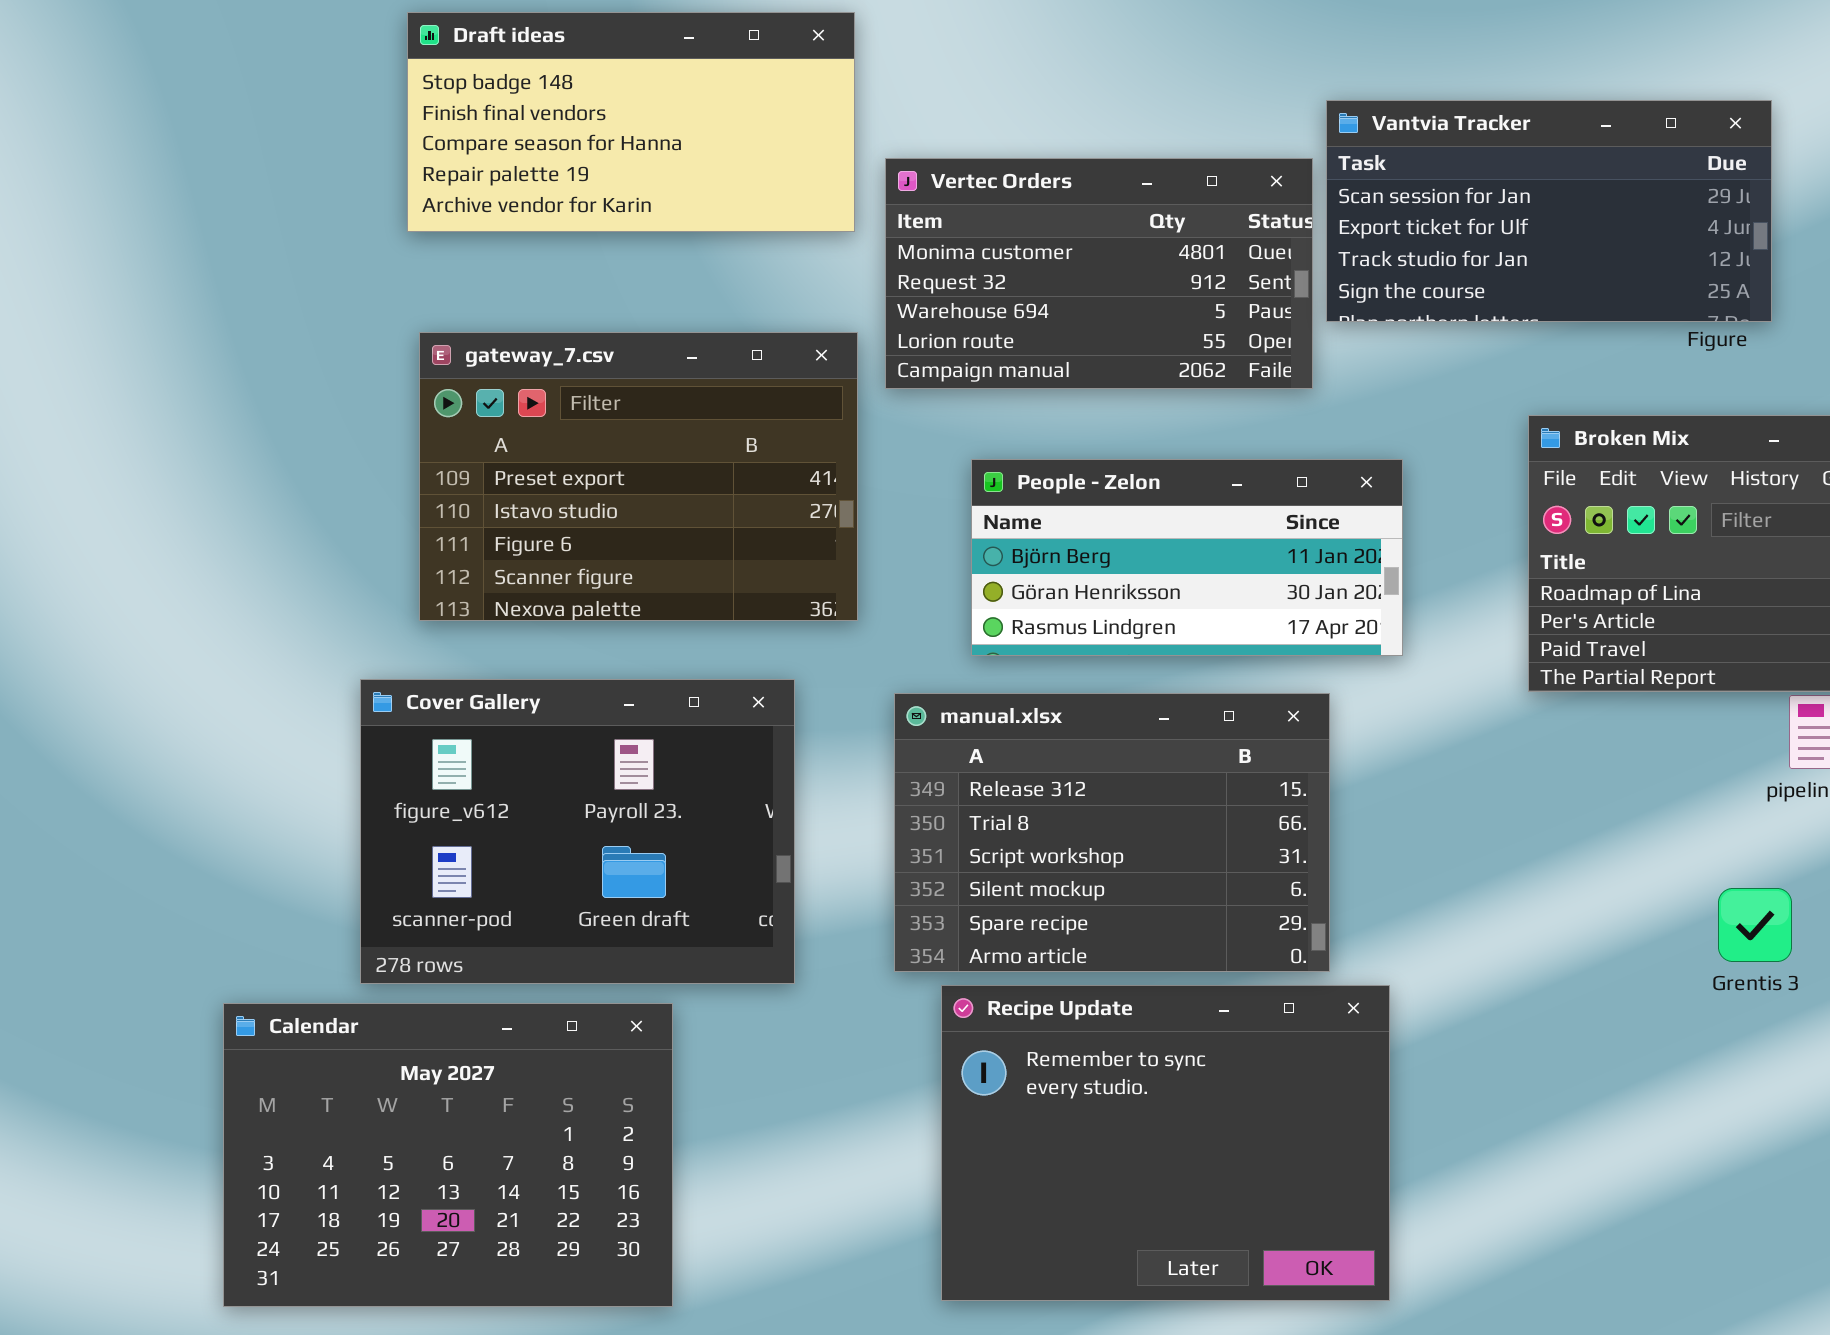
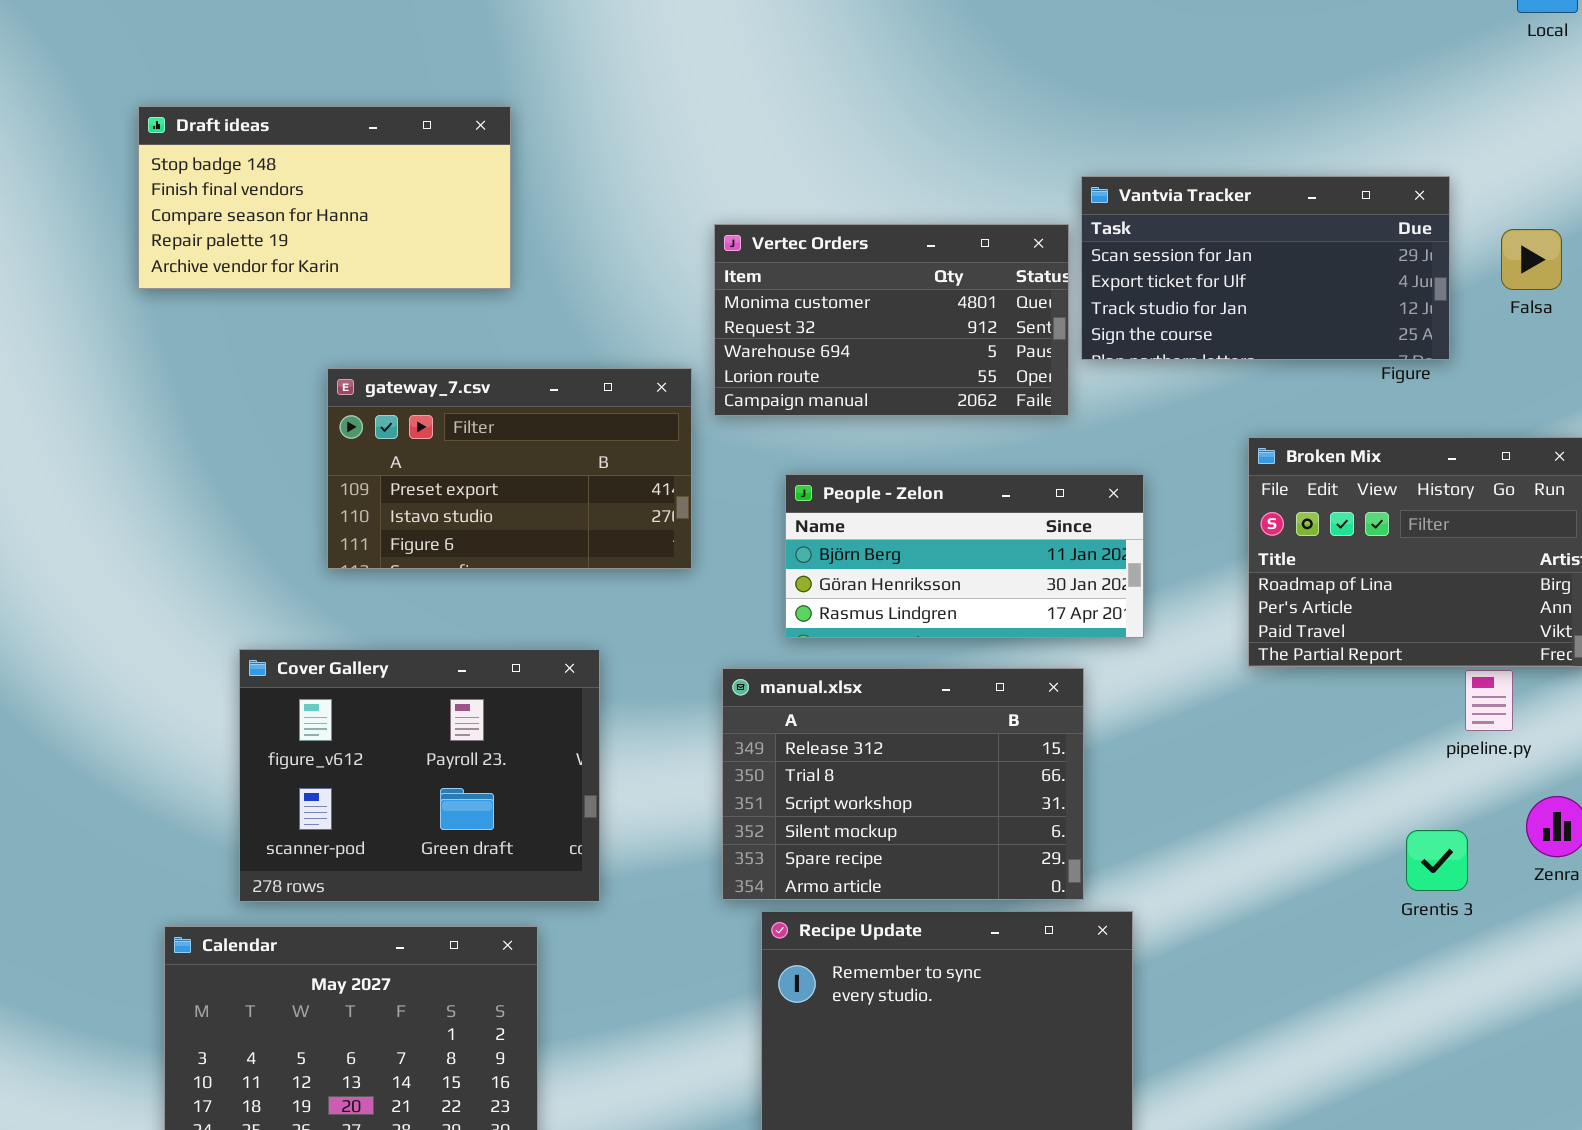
Draft ideas: [407,12,855,232] -> [138,106,511,289], moved
gateway_7.csv: [419,332,858,621] -> [327,368,692,569], resized
Cover Gallery: [360,679,795,984] -> [239,649,600,902], moved

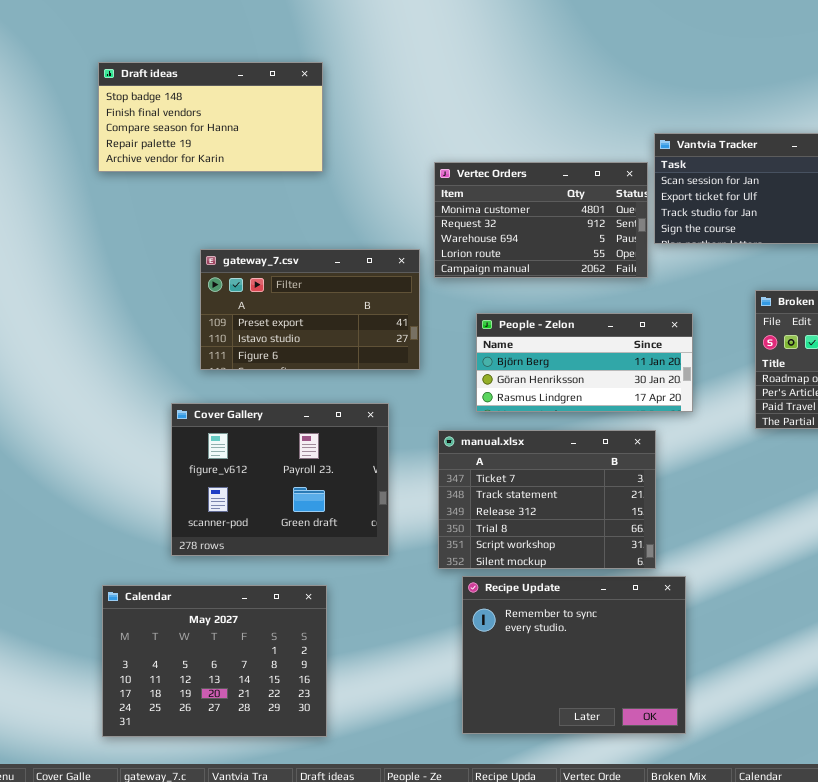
Draft ideas: [138,106,511,289] -> [98,62,323,172], moved
Cover Gallery: [239,649,600,902] -> [171,403,389,556], moved
manual.xlsx: [722,668,1084,900] -> [438,430,656,569], scrolled up 2 rows

